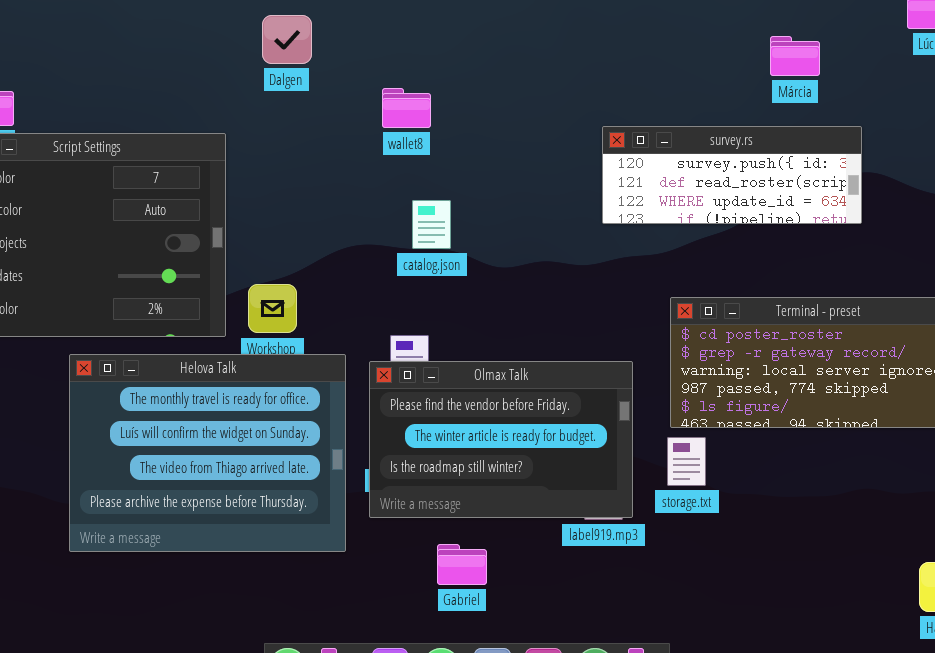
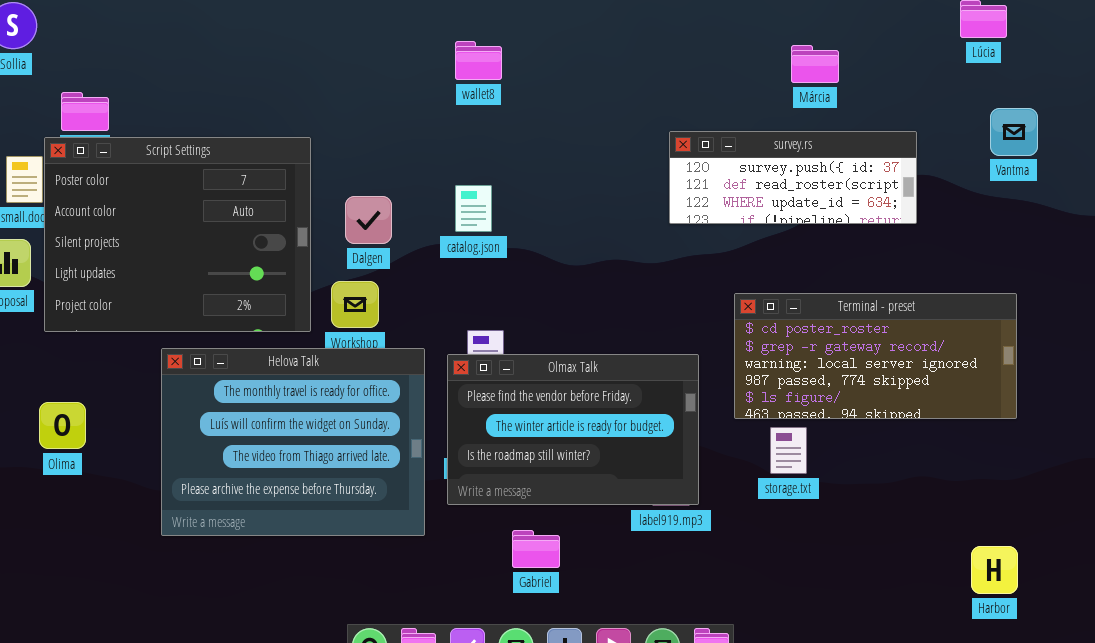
Dalgen: [262,15,312,64] -> [345,196,392,244], moved
Márcia: [770,36,820,76] -> [791,45,839,83], moved
wallet8: [382,88,431,128] -> [455,41,502,80], moved
catalog.json: [412,200,451,249] -> [455,185,492,232], moved
storage.txt: [667,437,706,486] -> [770,427,807,474], moved

